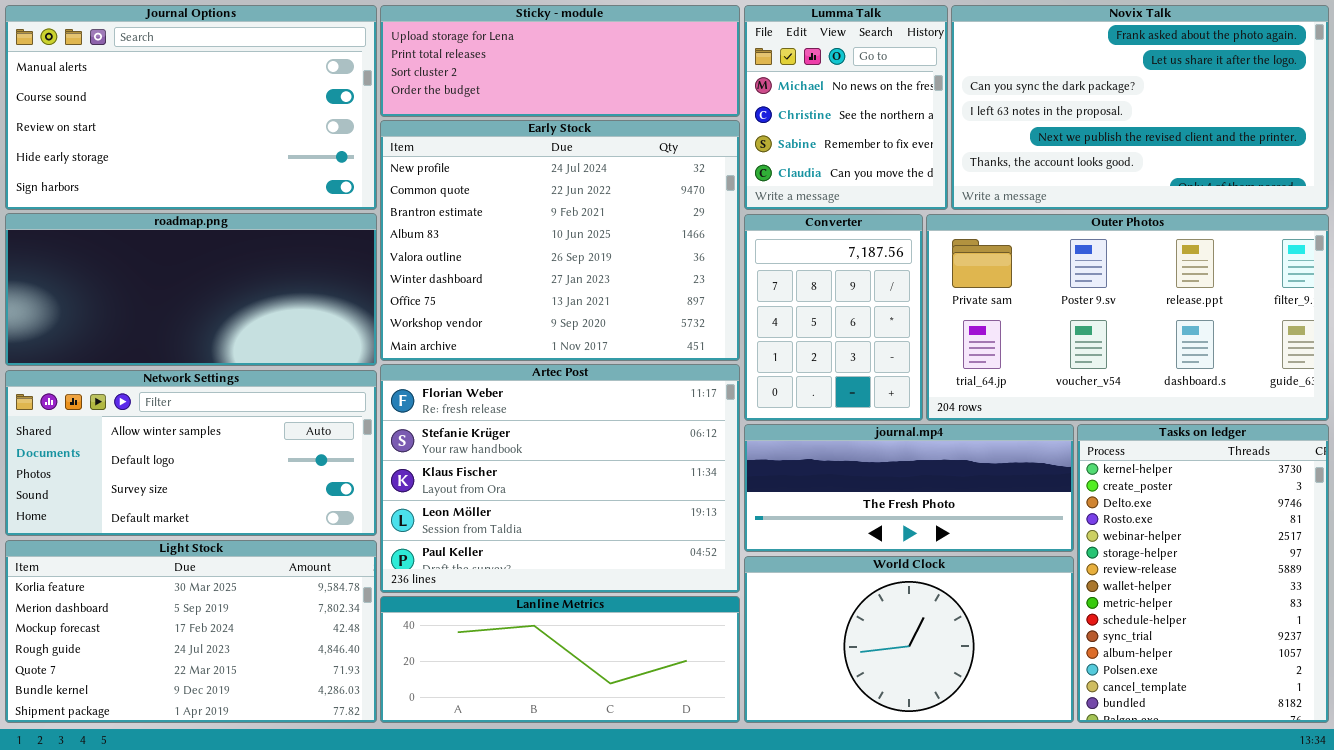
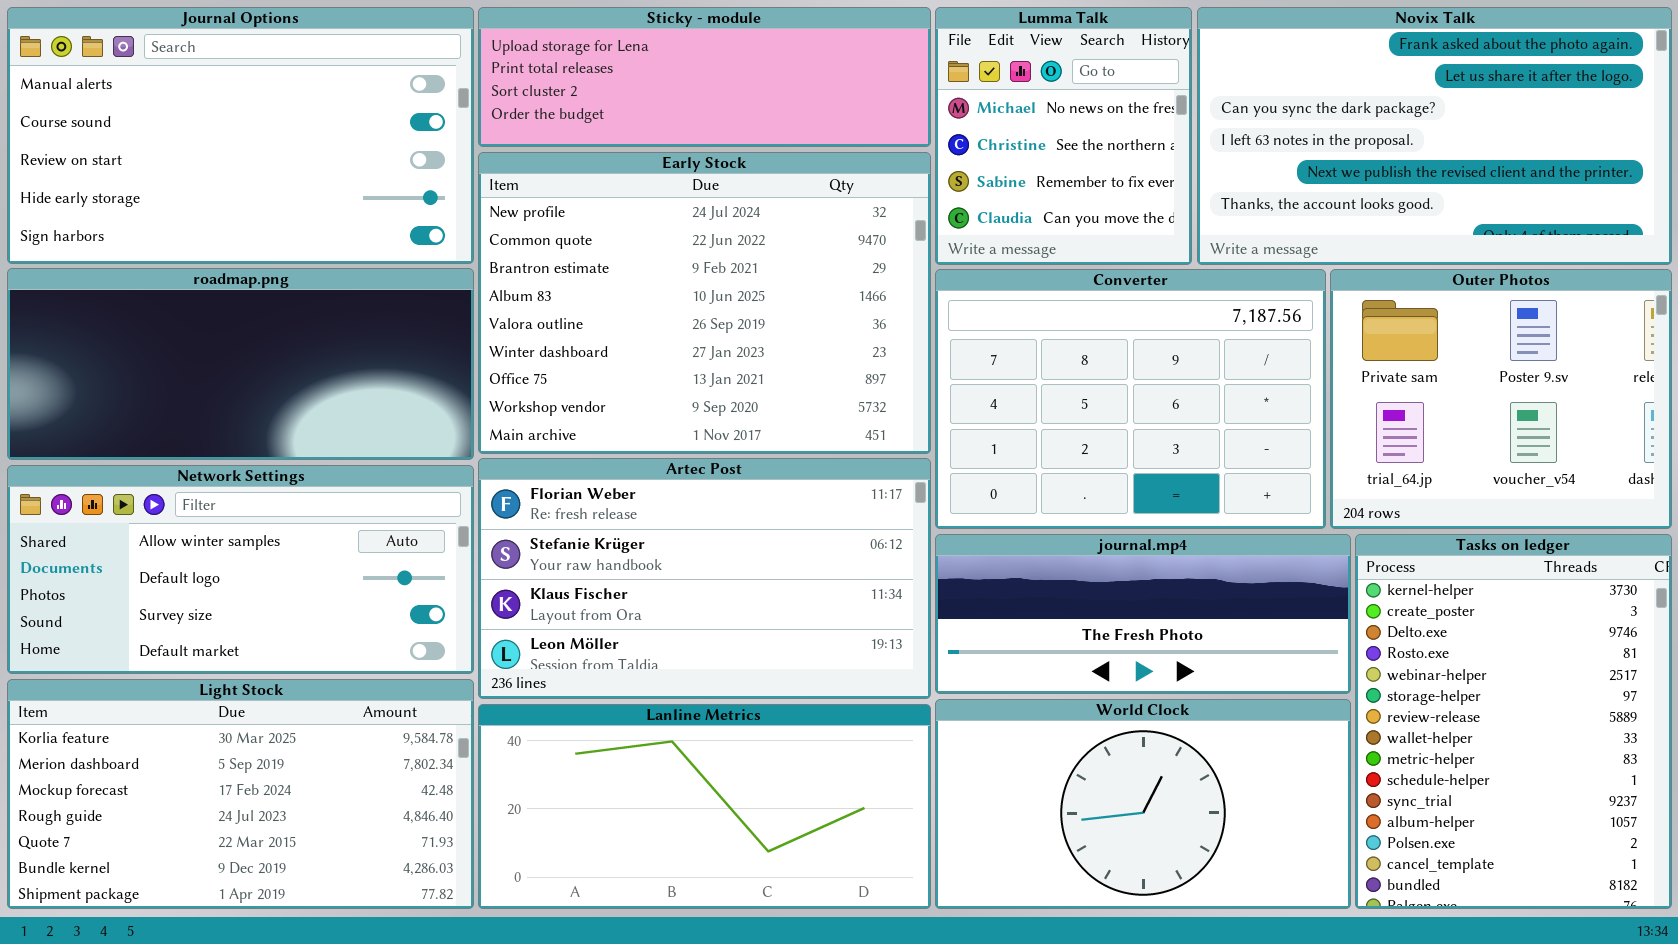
Converter: [744,214,923,421] -> [935,269,1326,529], resized
Outer Photos: [926,214,1329,421] -> [1330,269,1672,529], resized
Artec Post: [380,364,740,593] -> [478,458,931,699], resized
Lanline Metrics: [380,596,740,723] -> [478,704,931,909], resized

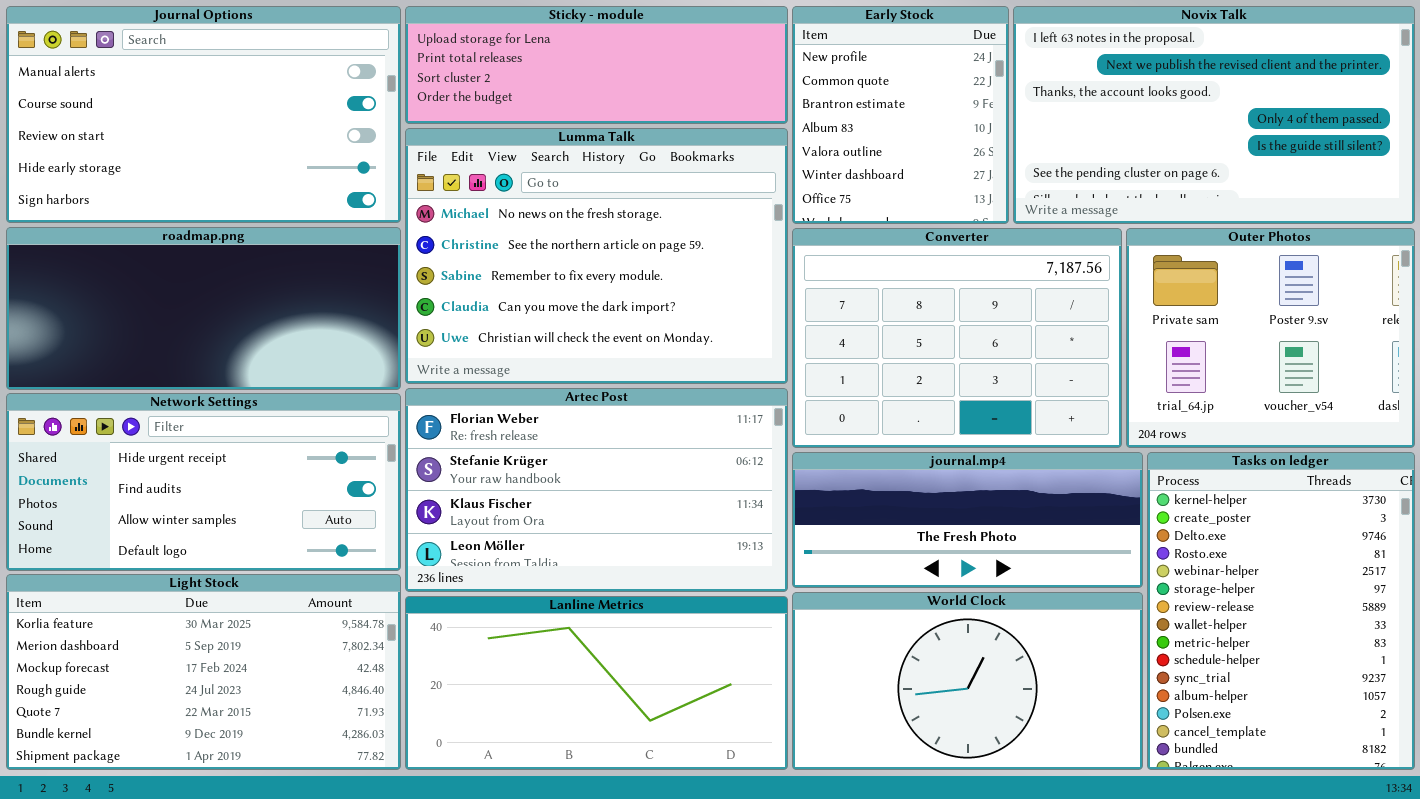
Lumma Talk: [935,7,1192,265] -> [405,128,788,384], moved, resized
Novix Talk: [1197,7,1672,265] -> [1013,6,1415,224], scrolled down 3 rows
Early Stock: [478,152,931,454] -> [792,6,1009,224], moved, resized
Network Settings: [7,465,474,674] -> [6,393,401,571], scrolled up 2 rows

